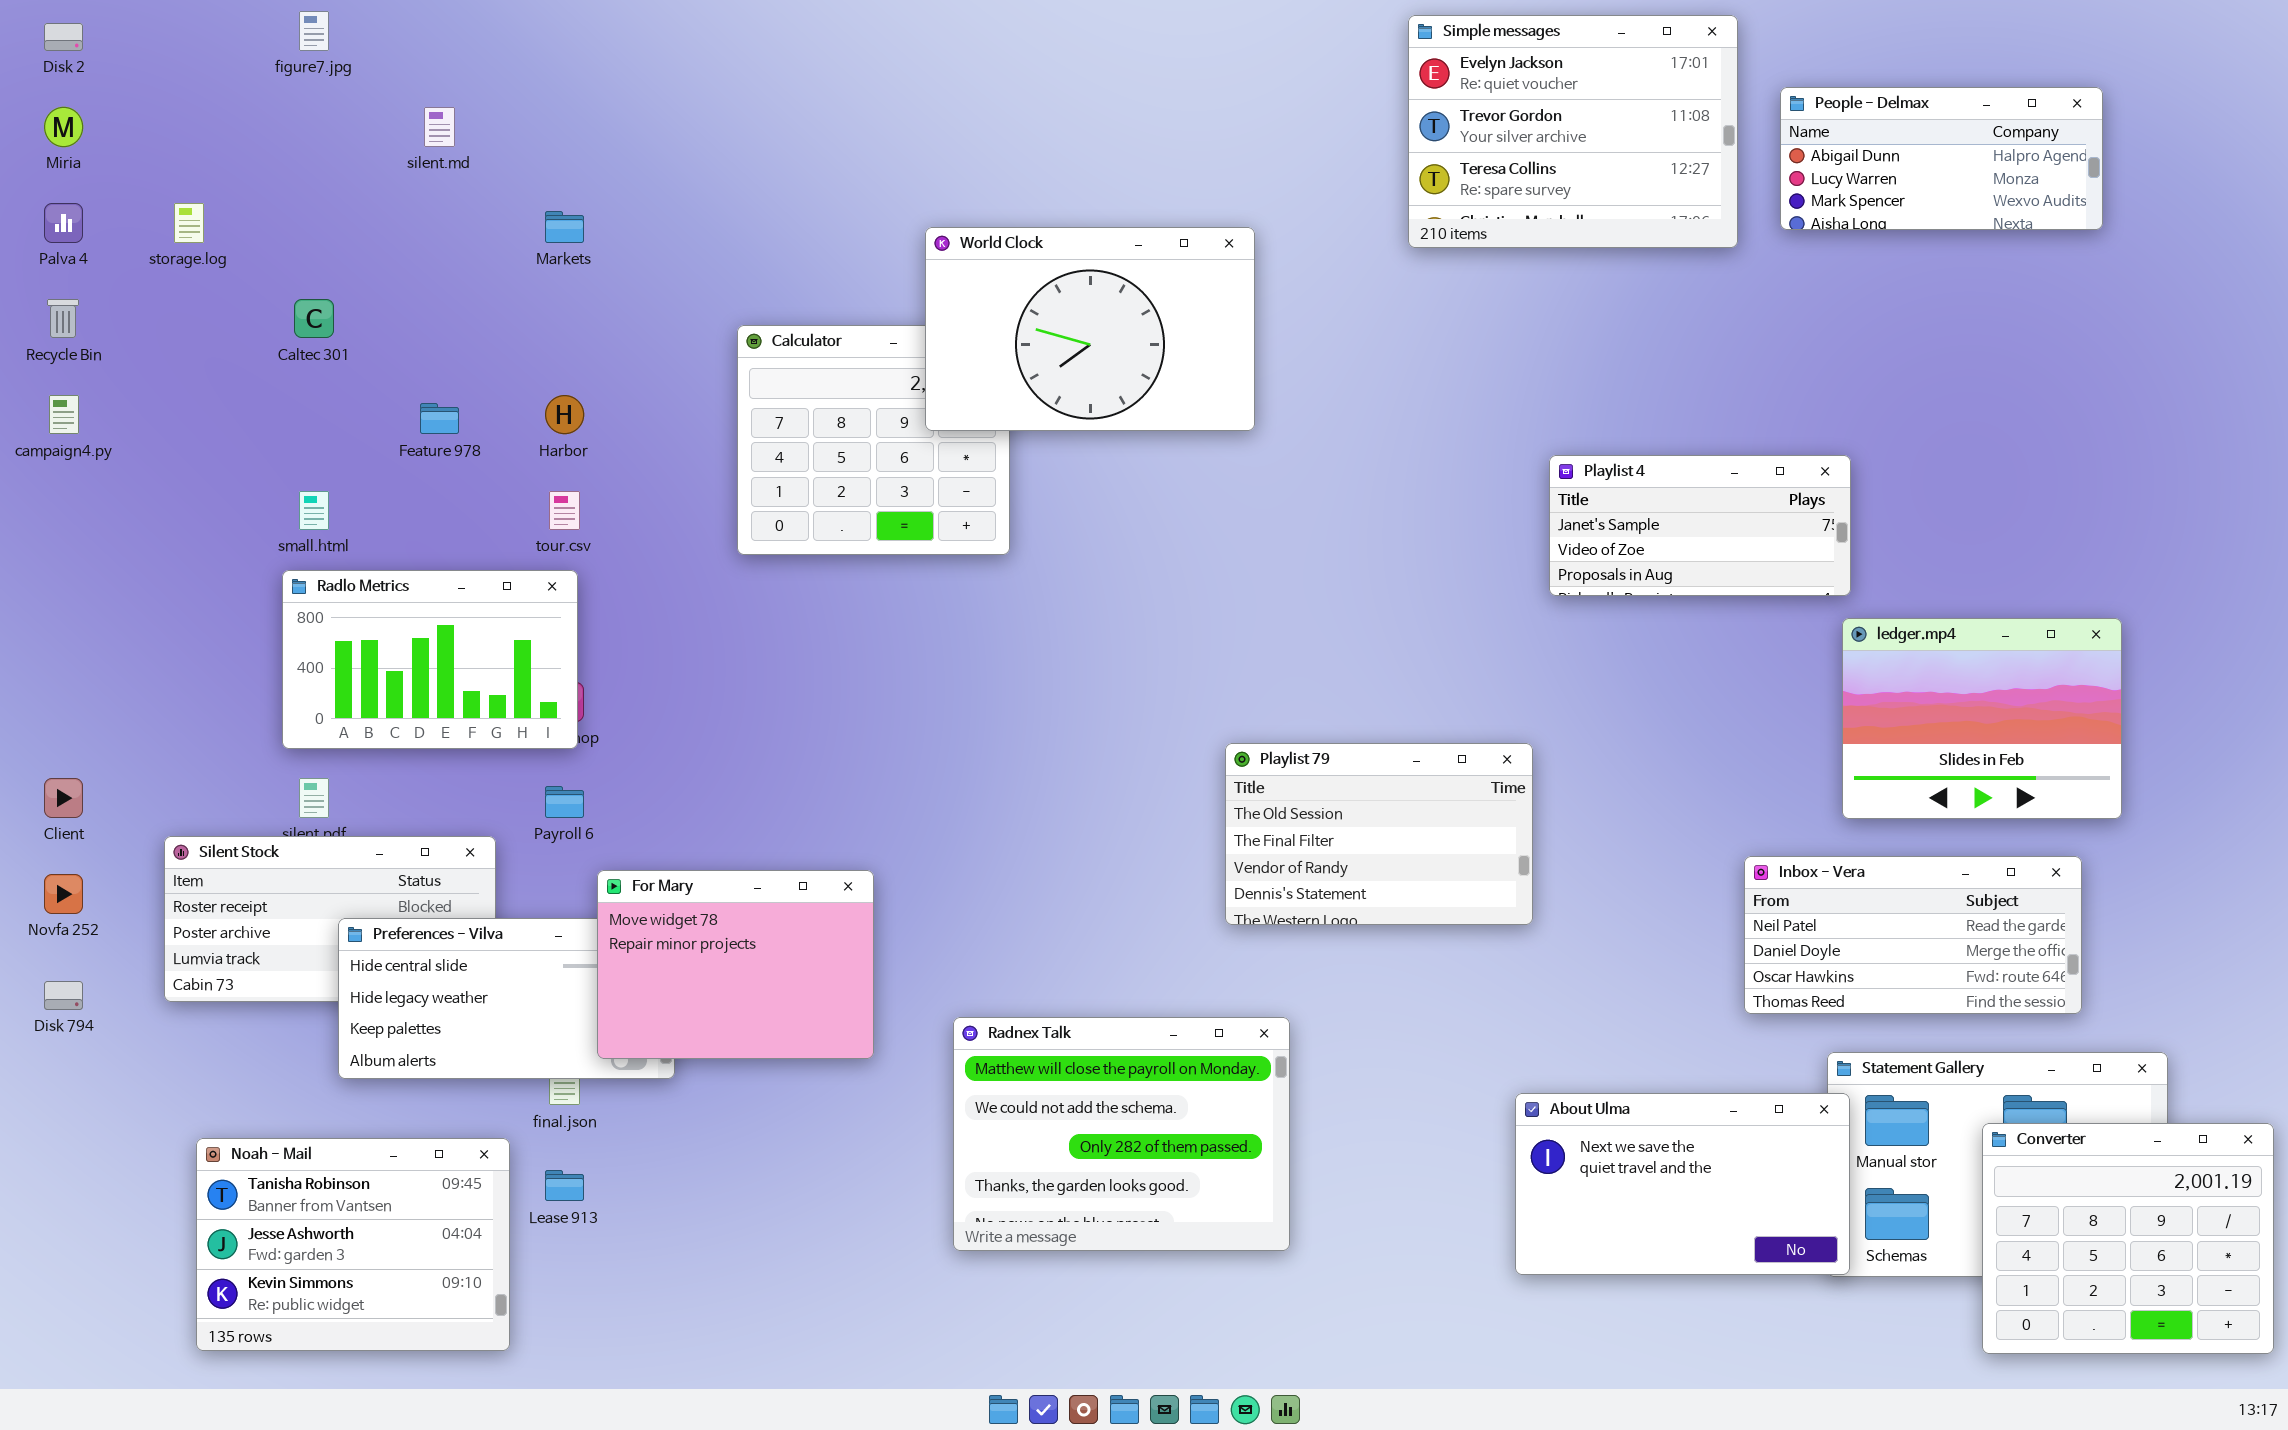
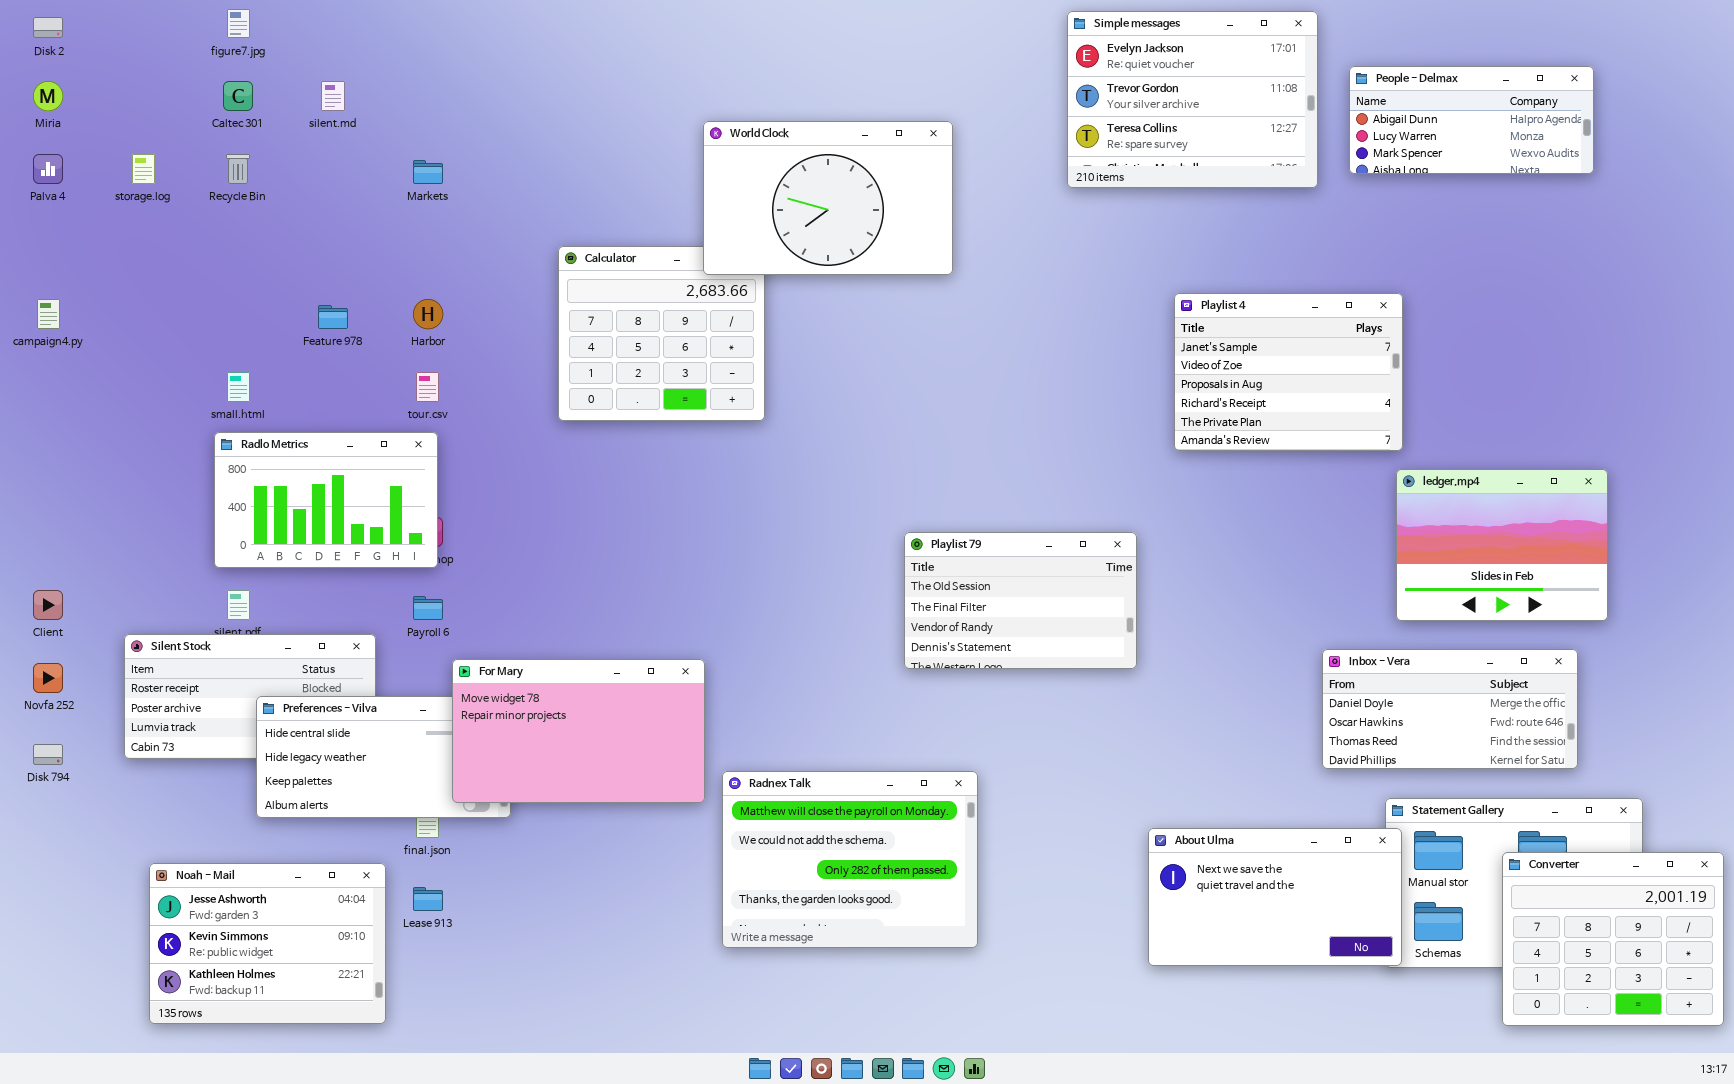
World Clock: [925,227,1255,431] -> [703,121,953,275], moved
Recycle Bin: [47,299,79,338] -> [226,154,250,184], moved
Caltec 301: [294,299,334,338] -> [223,81,253,111], moved
Playlist 4: [1549,455,1851,596] -> [1174,293,1403,451], resized
Playlist 79: [1225,743,1533,925] -> [904,532,1137,669], moved
Inbox - Vera: [1744,856,2082,1014] -> [1322,649,1578,769], scrolled down 1 row
For Mary: [597,870,874,1059] -> [452,659,705,803], resized
Noah - Mail: [196,1138,510,1351] -> [149,863,386,1024], scrolled down 1 row

